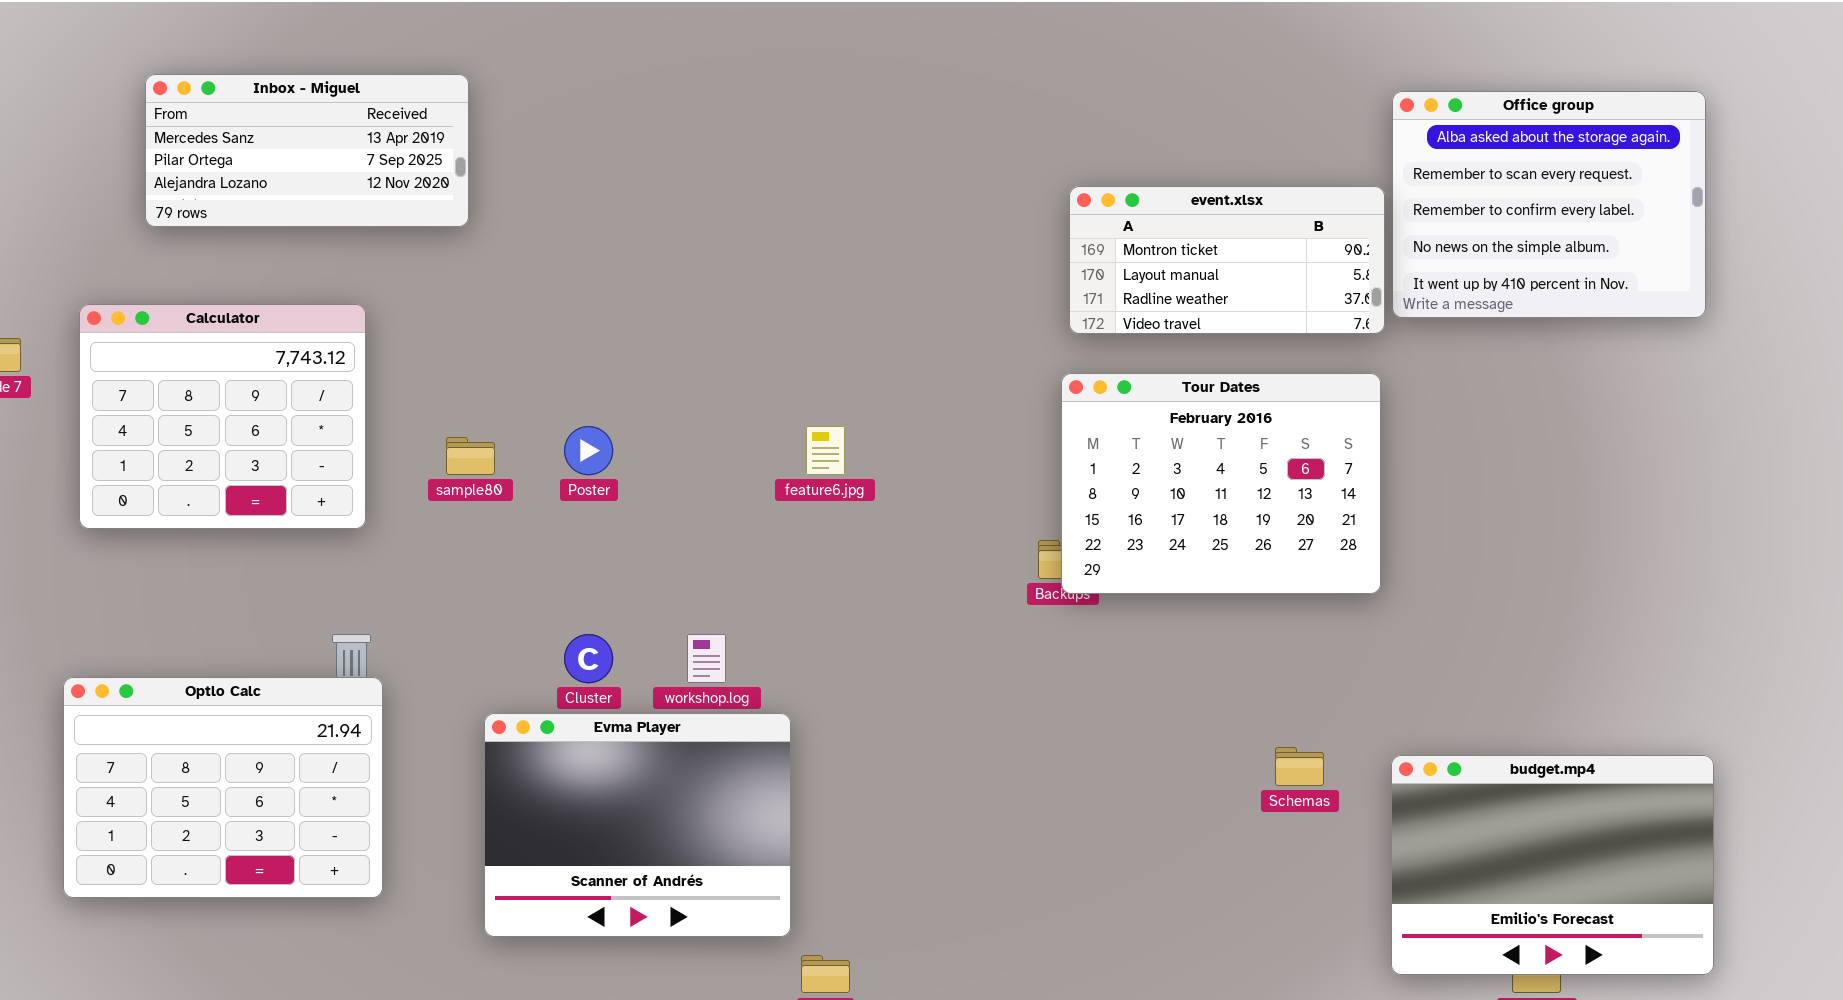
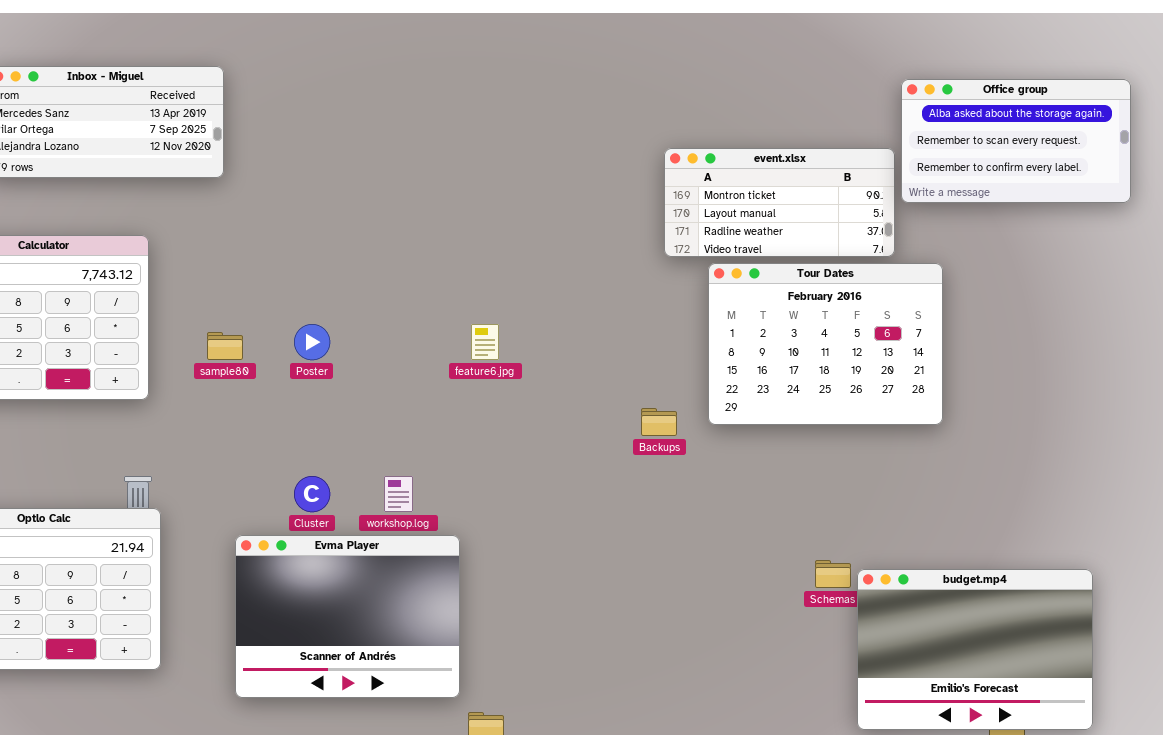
Office group: [1392,91,1706,318] -> [901,79,1131,203], resized
Tour Dates: [1061,373,1381,594] -> [708,263,943,425], moved
budget.mp4: [1391,755,1714,975] -> [857,569,1093,730], moved

